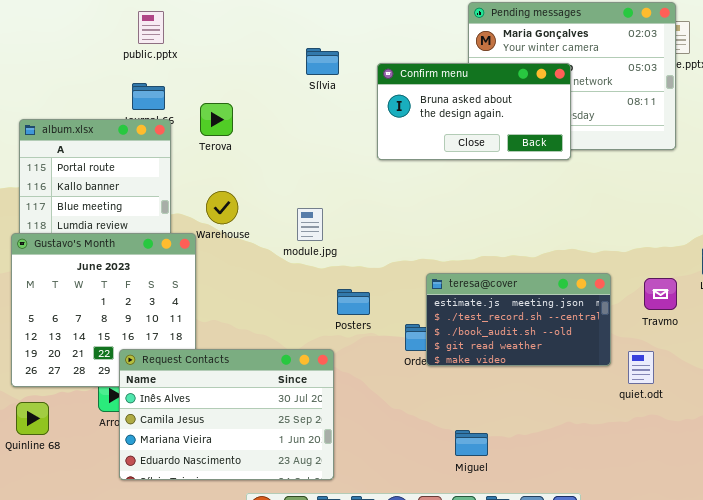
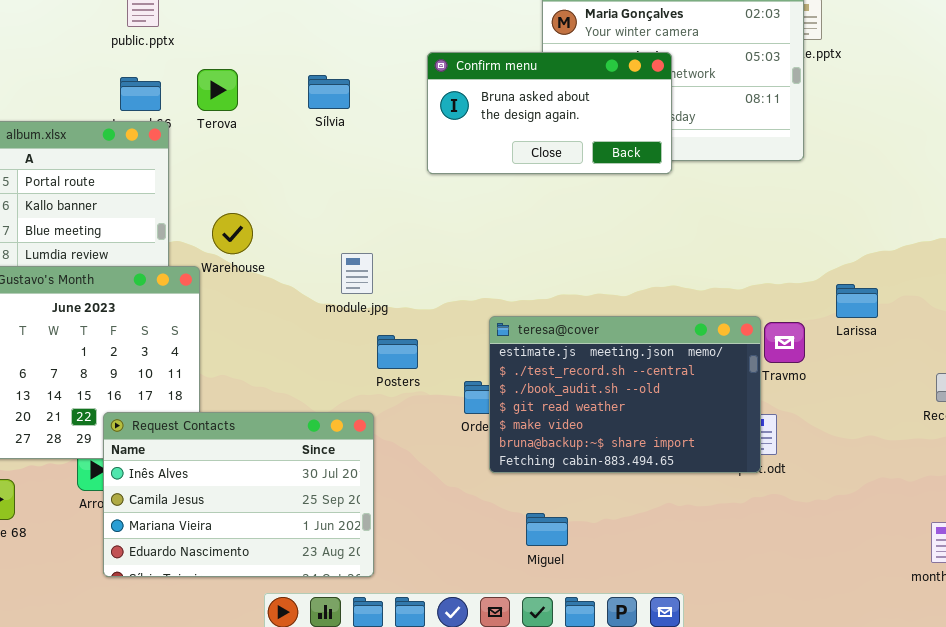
Sílvia: [306,48,339,75] -> [308,75,350,109], moved
Terova: [200,103,233,136] -> [197,69,238,111], moved
module.jpg: [297,208,323,241] -> [341,253,373,294], moved
teresa@cover: [426,273,611,366] -> [489,316,761,473], resized

